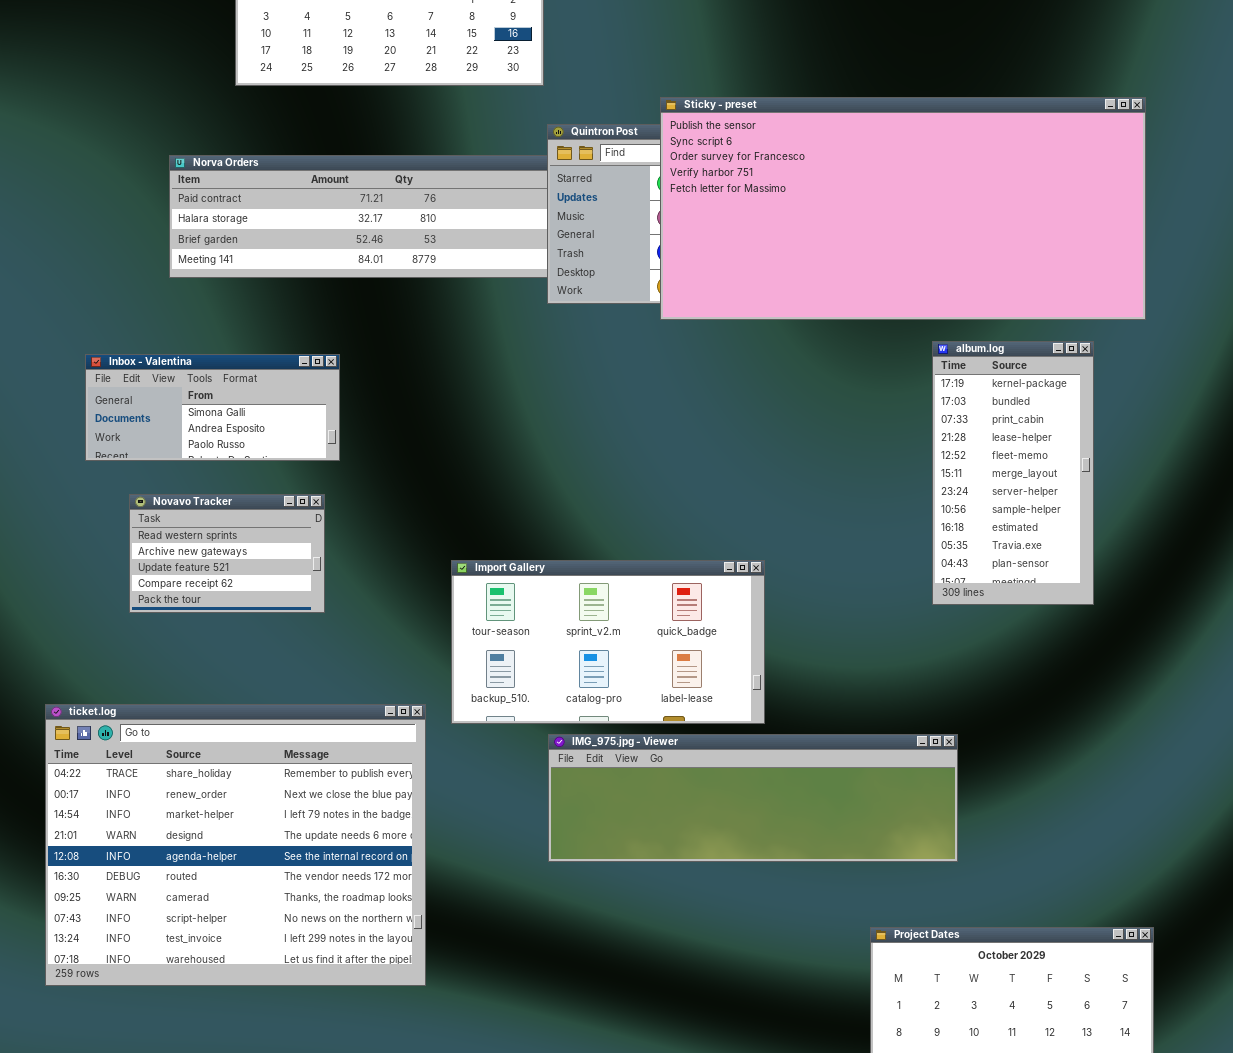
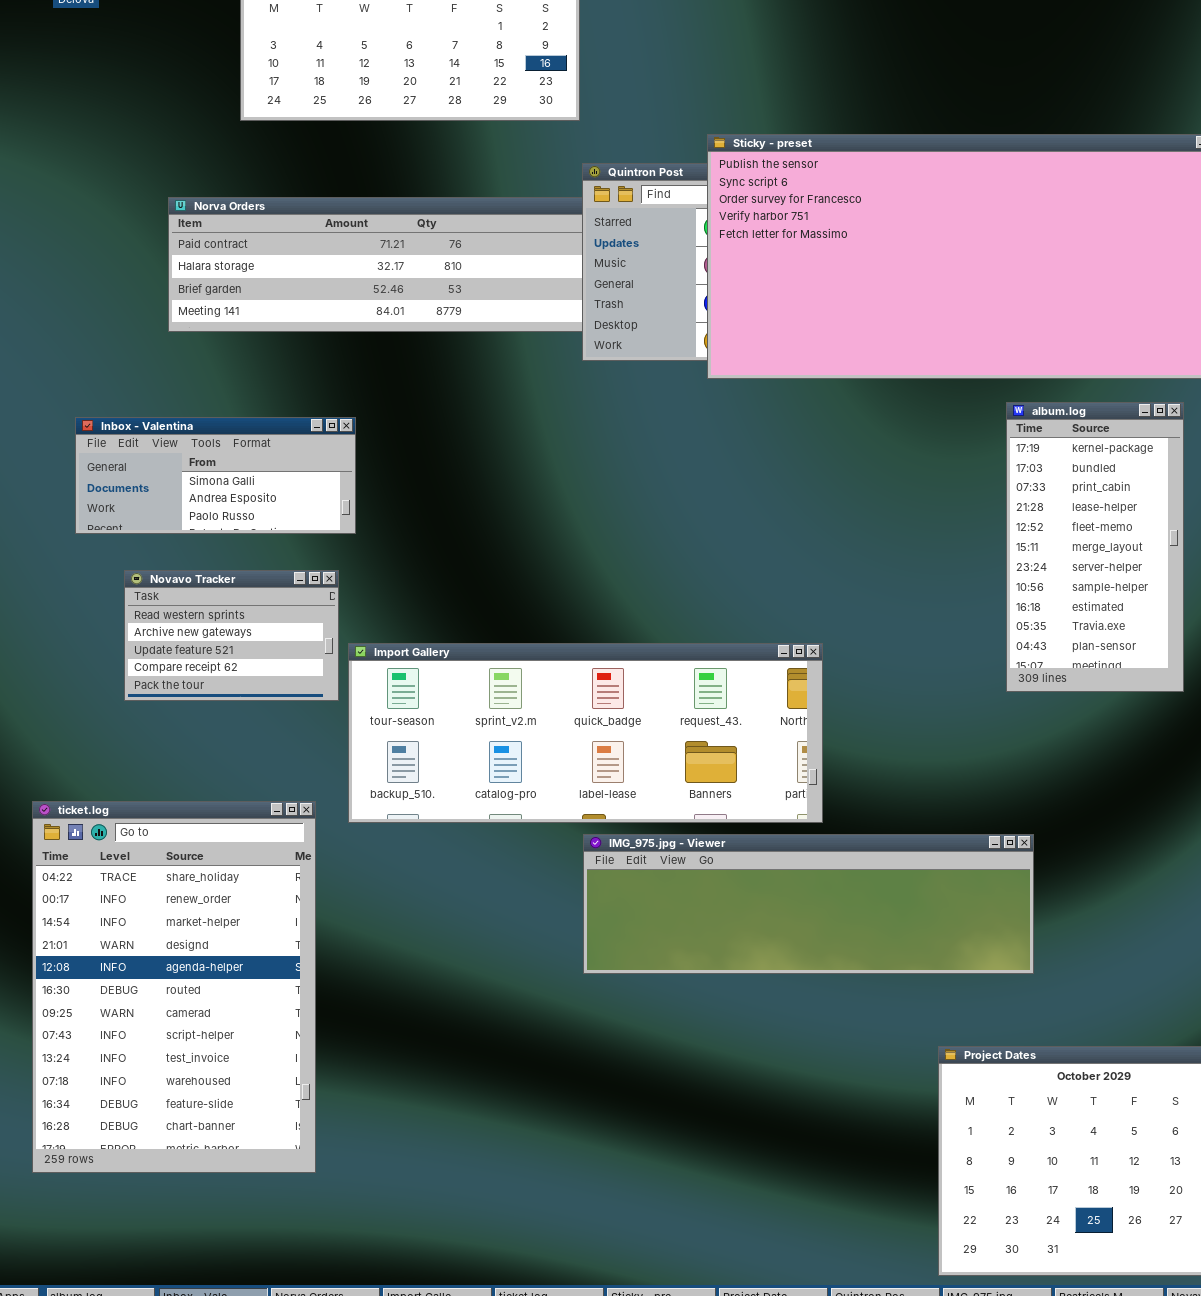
Import Gallery: [451,560,765,724] -> [348,643,823,823], resized
ticket.log: [45,704,426,986] -> [32,801,316,1173], resized

